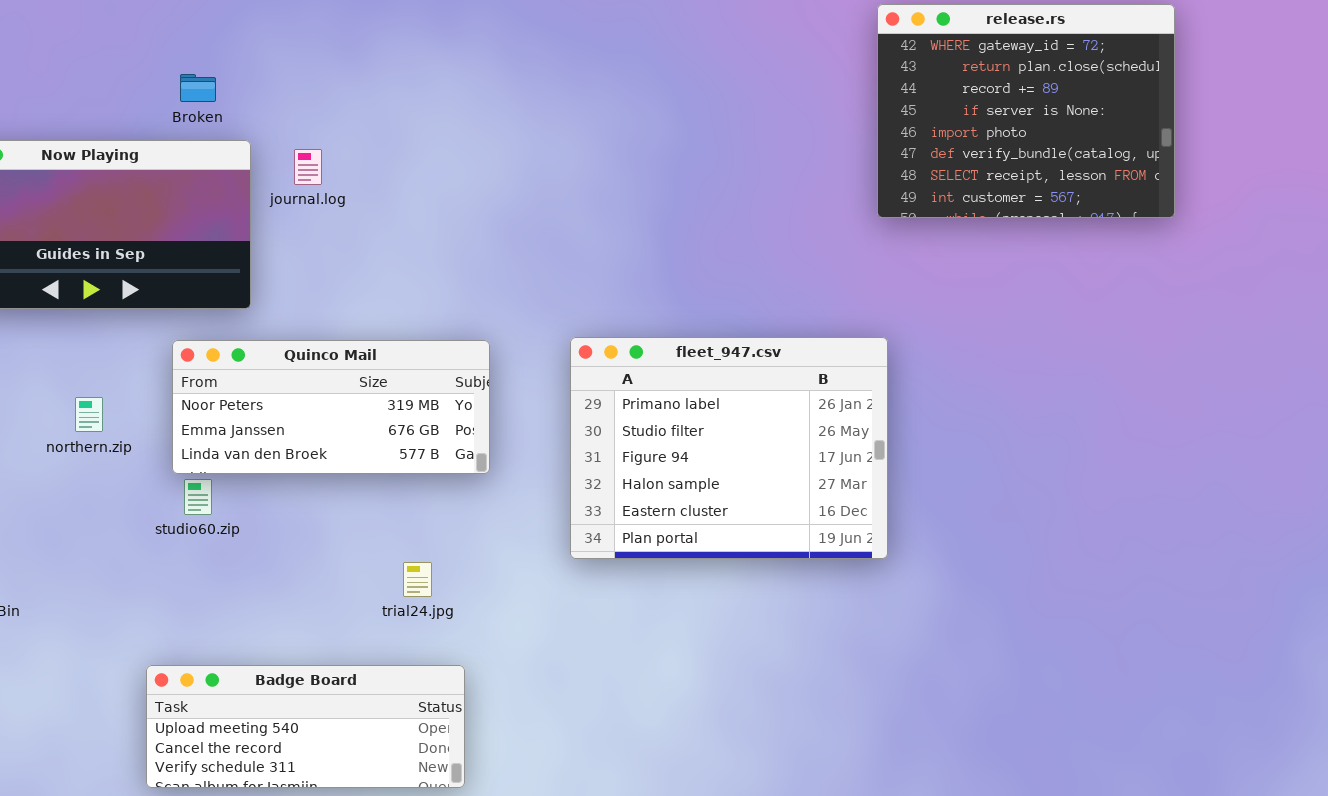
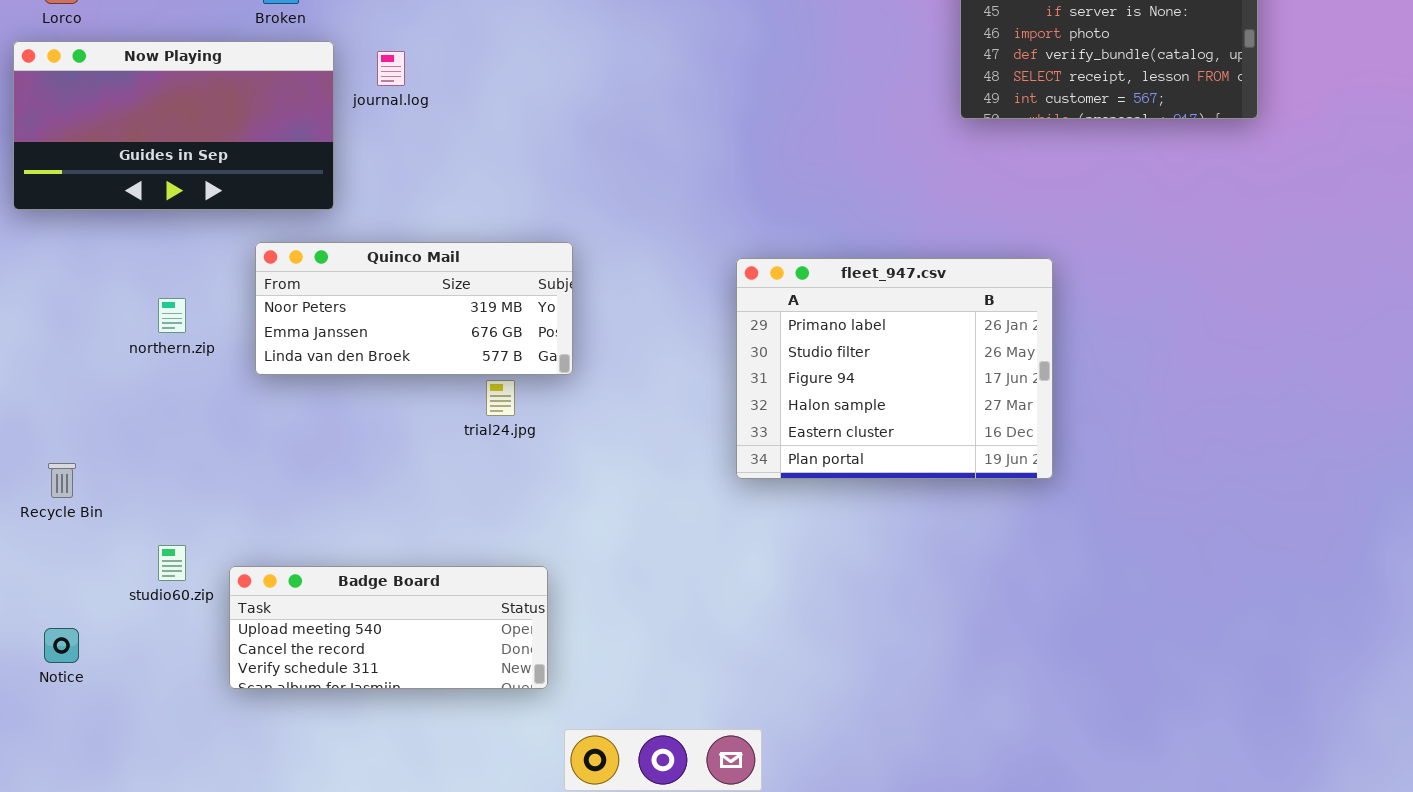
fleet_947.csv: [570,337,888,559] -> [736,258,1053,479], moved
studio60.zip: [184,479,212,515] -> [158,545,186,581], moved
trial24.jpg: [403,562,432,597] -> [486,380,515,416], moved

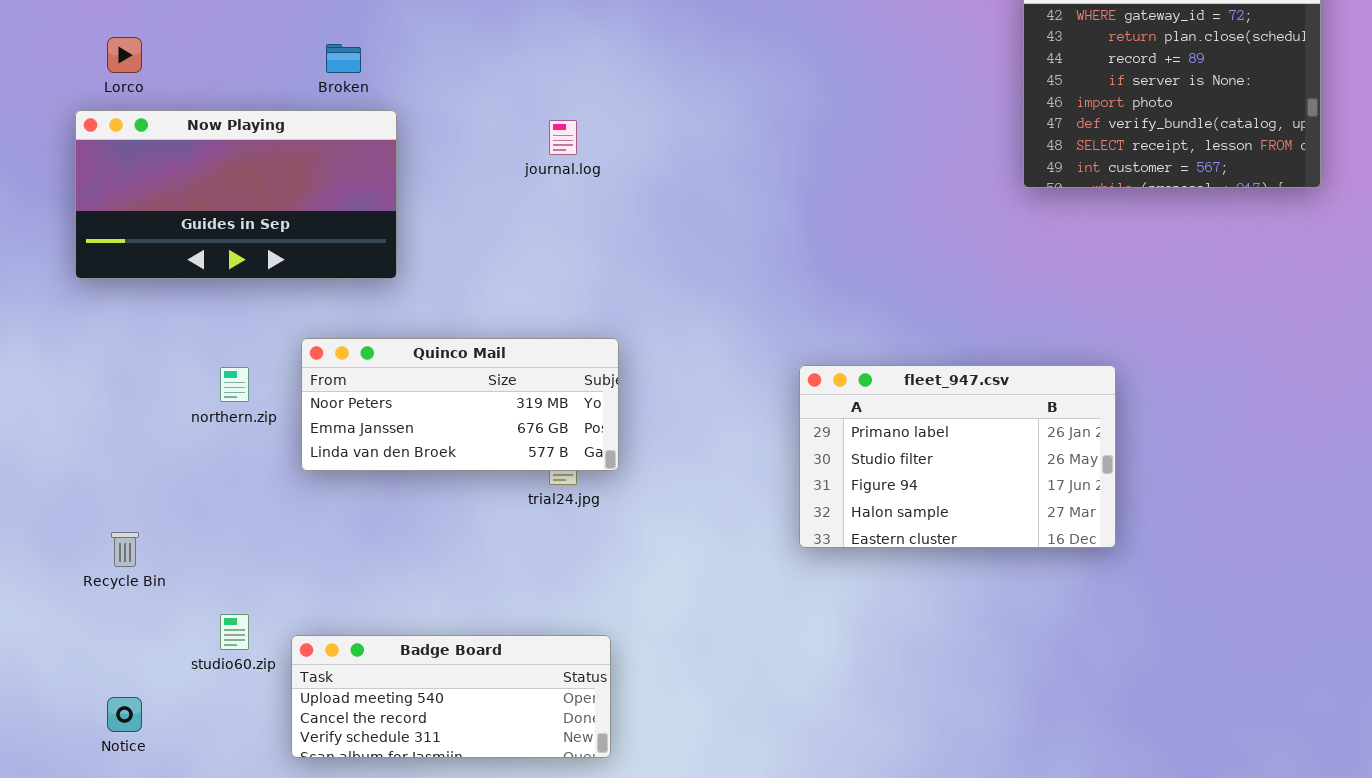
journal.log: [377,51,405,86] -> [549,120,577,155], moved
Quinco Mail: [255,242,573,375] -> [301,338,619,471], moved
fleet_947.csv: [736,258,1053,479] -> [799,365,1116,548], resized

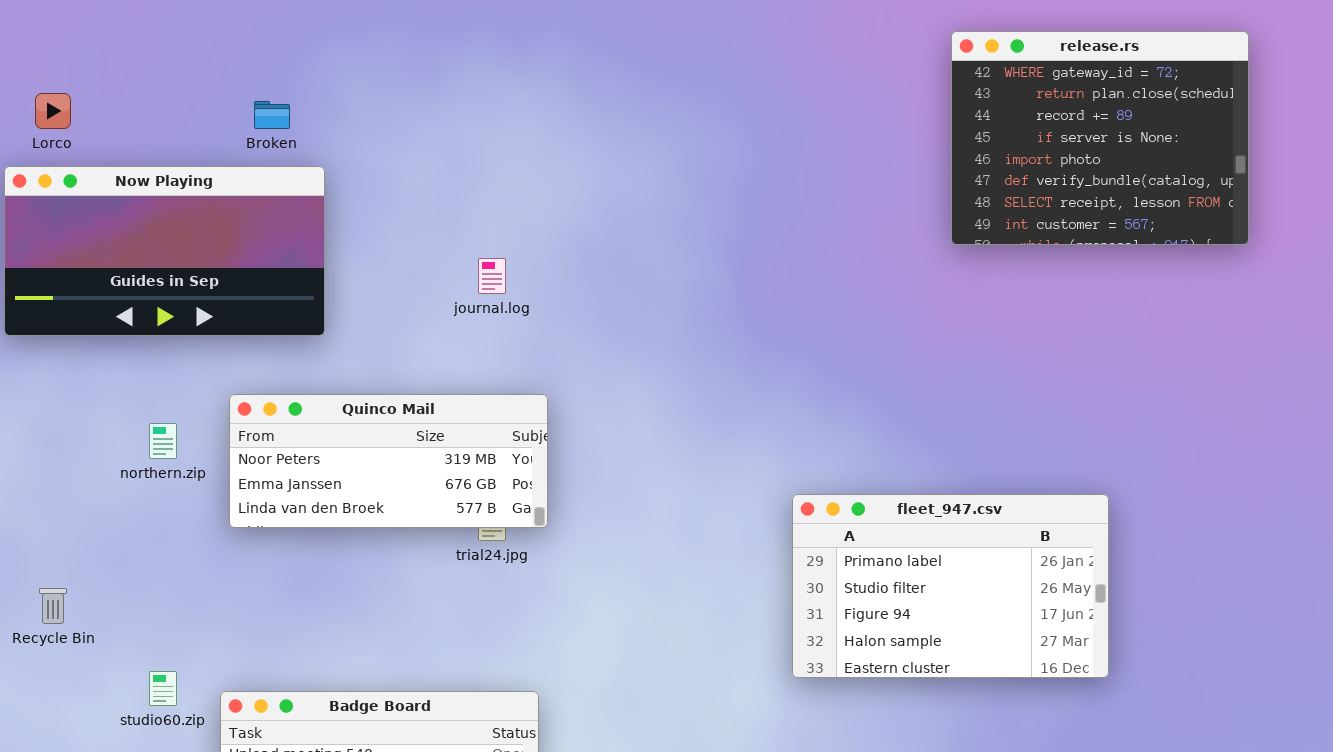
journal.log: [549,120,577,155] -> [478,258,506,294], moved
fleet_947.csv: [799,365,1116,548] -> [792,494,1109,678], moved

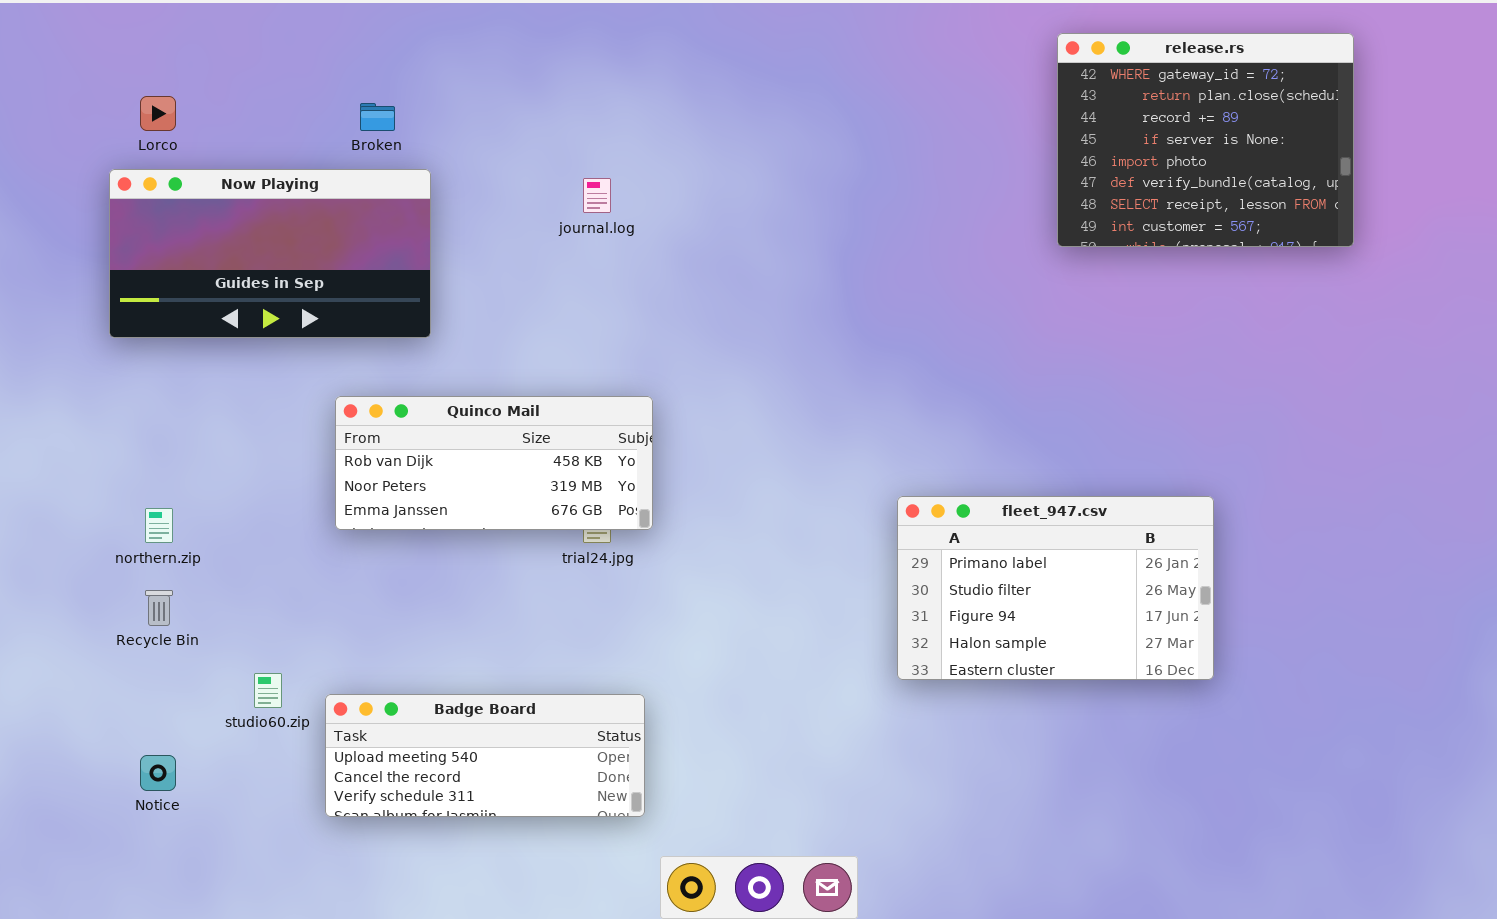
journal.log: [478,258,506,294] -> [583,178,611,213], moved
Quinco Mail: [229,394,548,528] -> [335,396,653,530], scrolled up 1 row
northern.zip: [149,423,177,459] -> [145,508,173,543], moved

